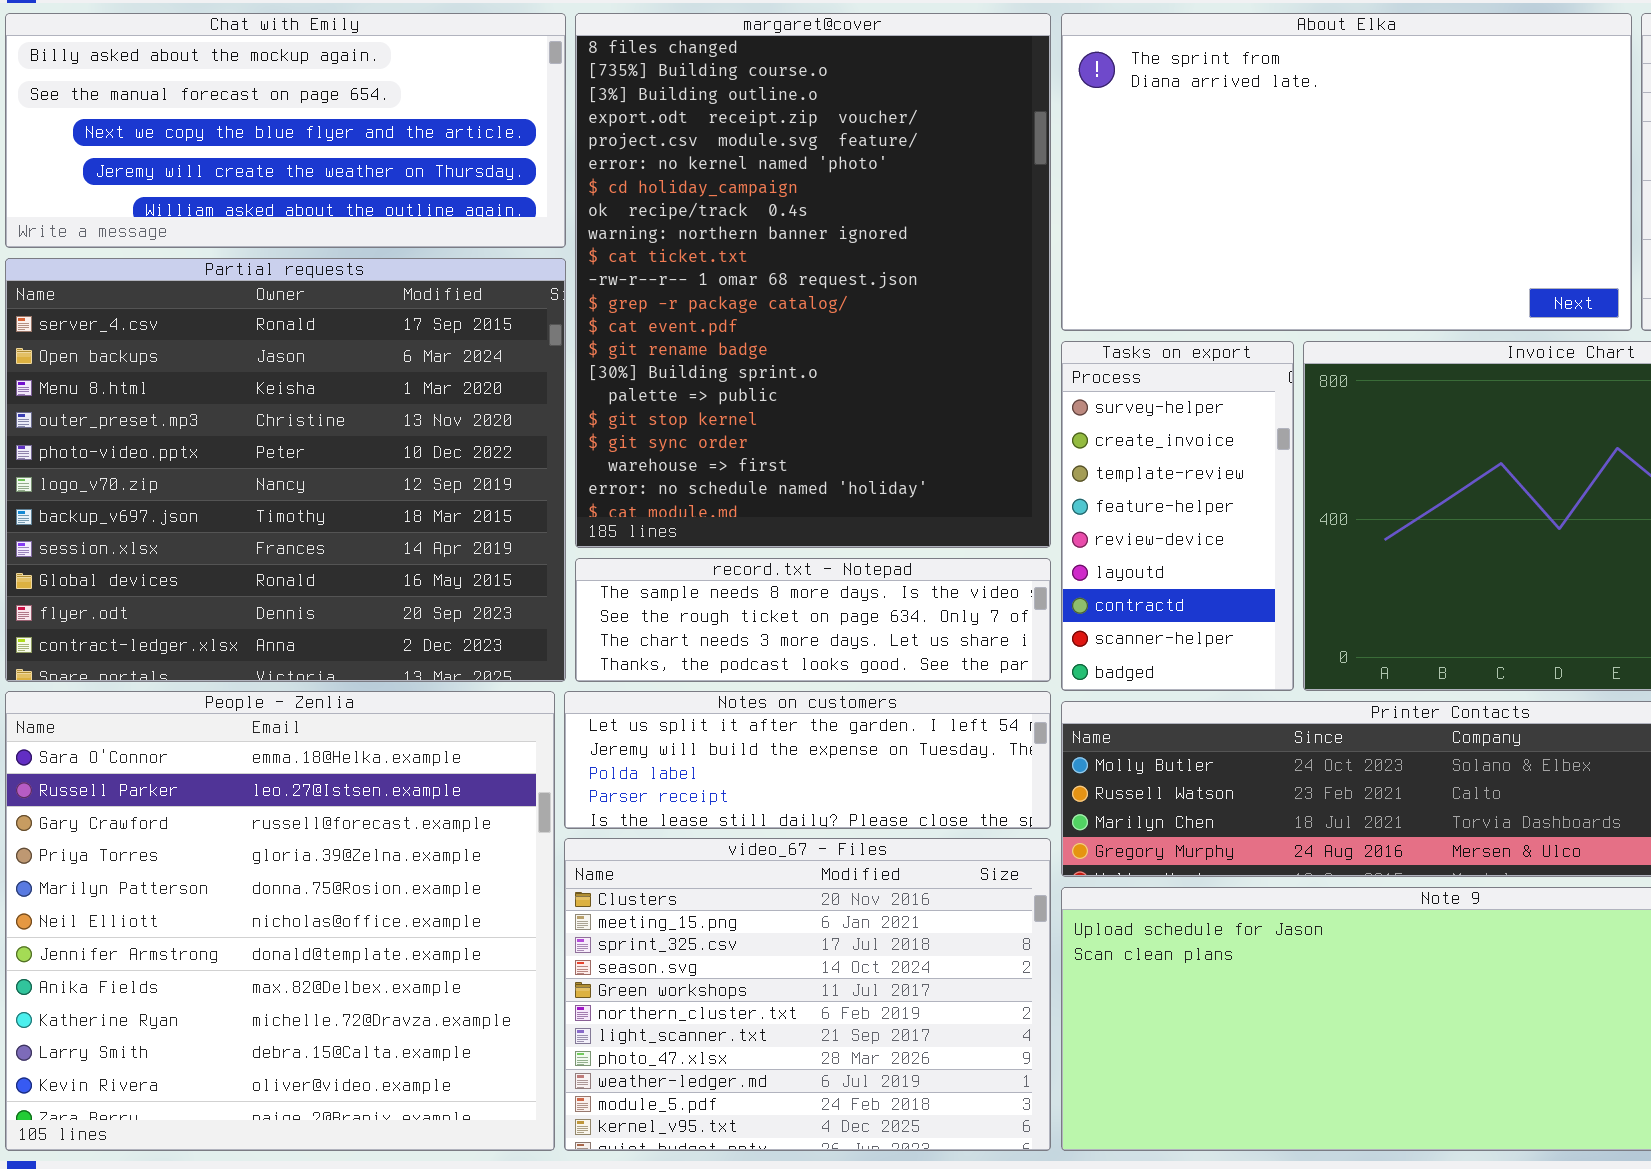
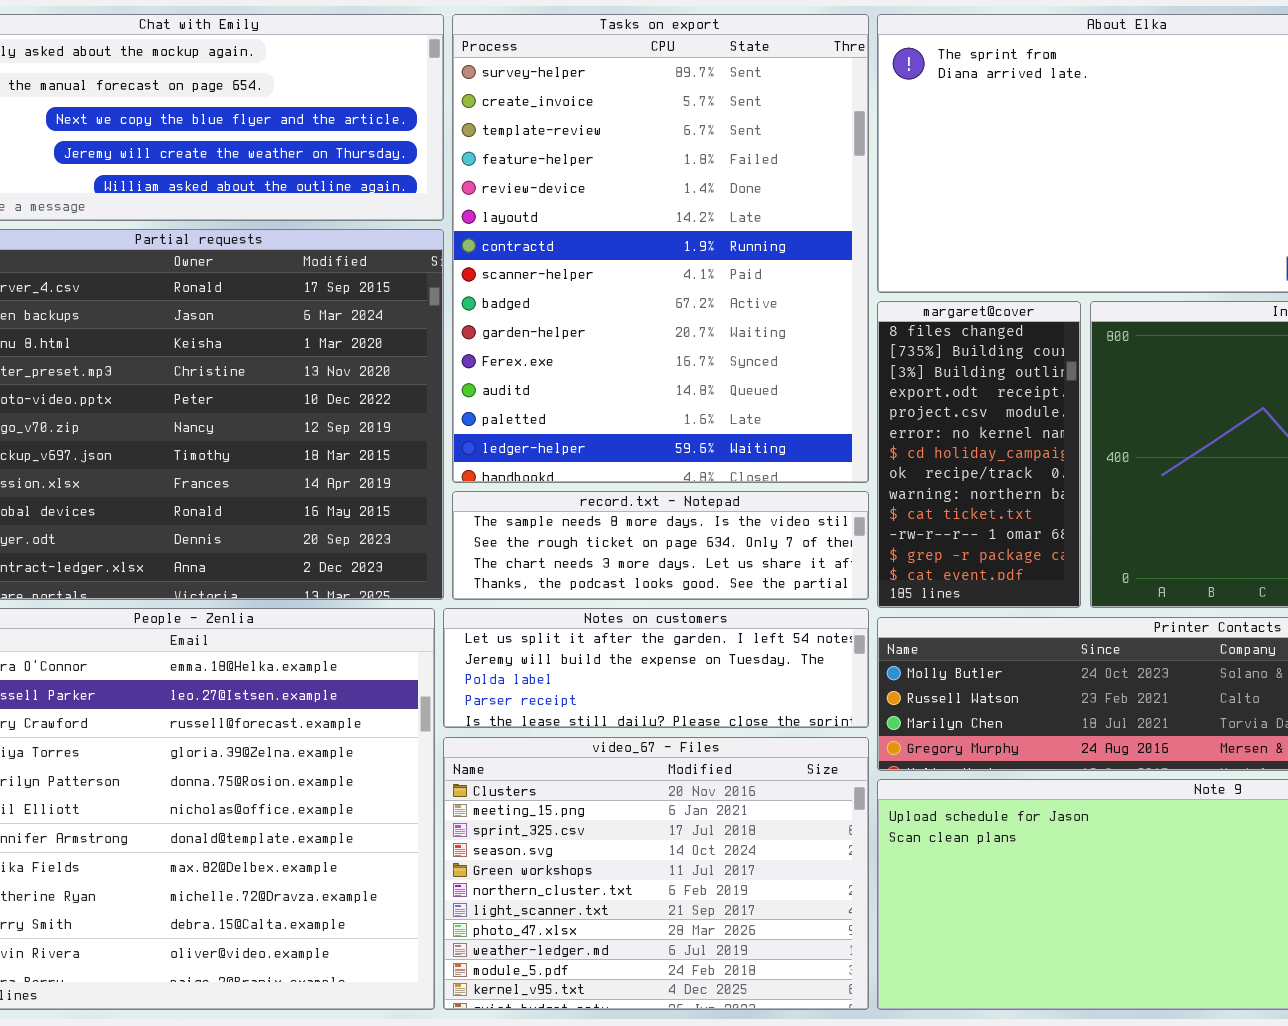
margaret@cover: [575,13,1051,548] -> [877,301,1081,608], moved, resized
Tasks on export: [1061,341,1294,691] -> [452,14,869,483], moved, resized

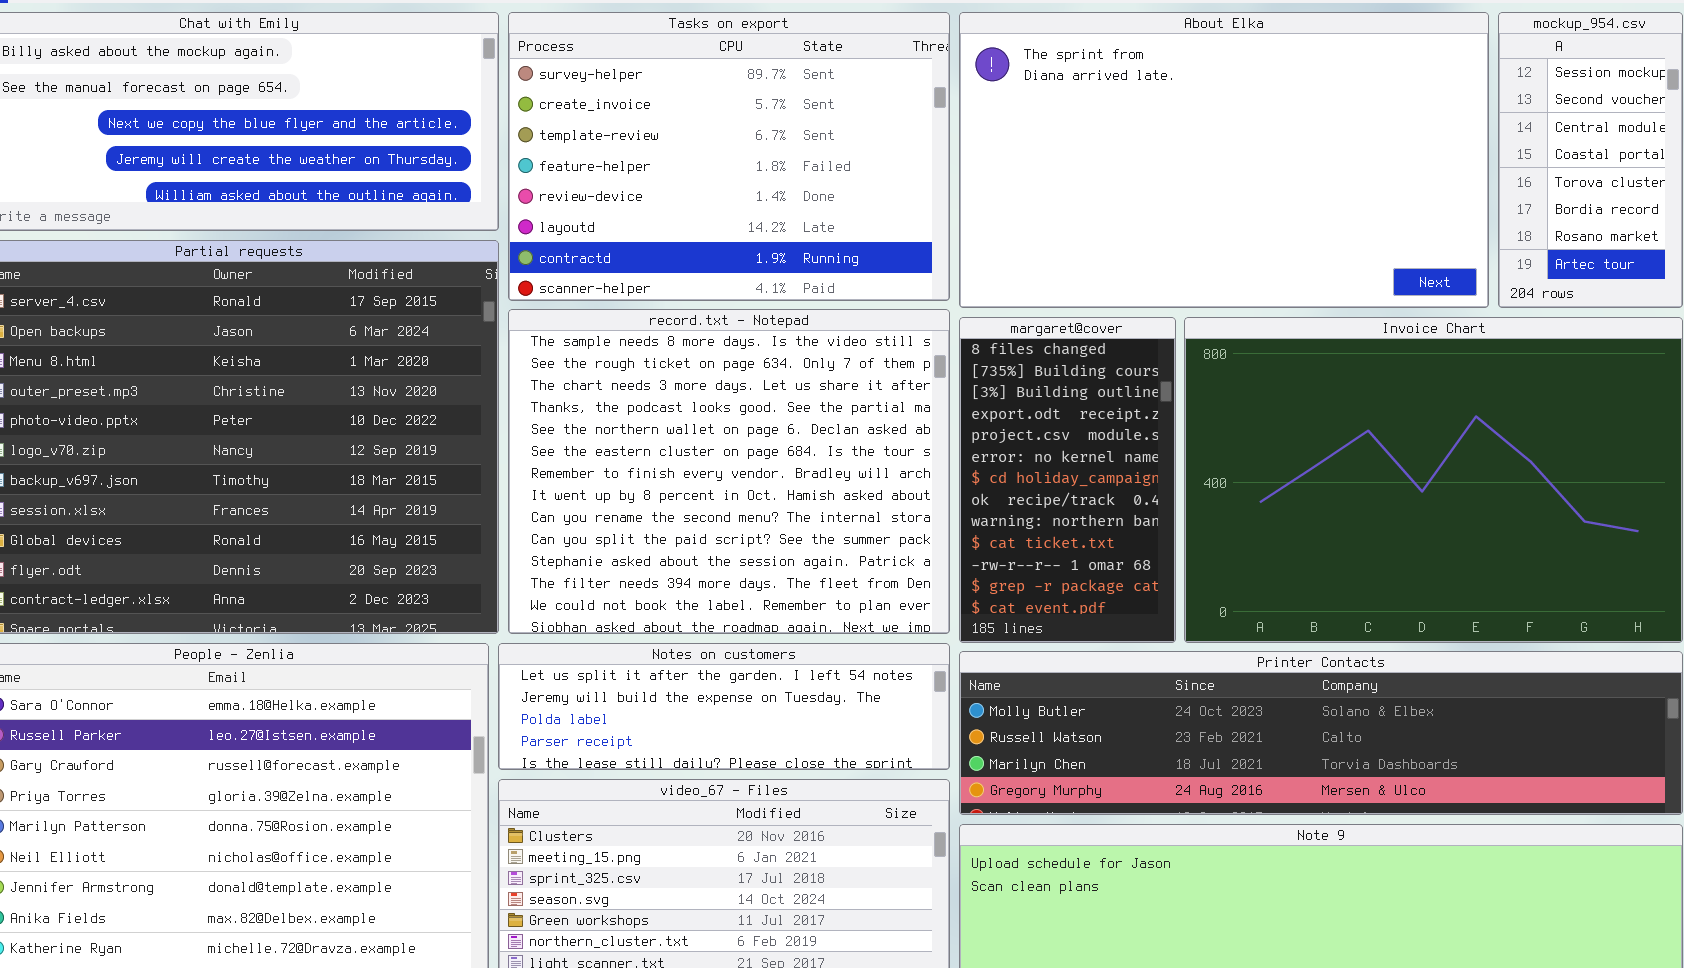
Tasks on export: [452,14,869,483] -> [508,12,950,301], resized
record.txt - Notepad: [452,491,869,600] -> [508,309,950,634], resized

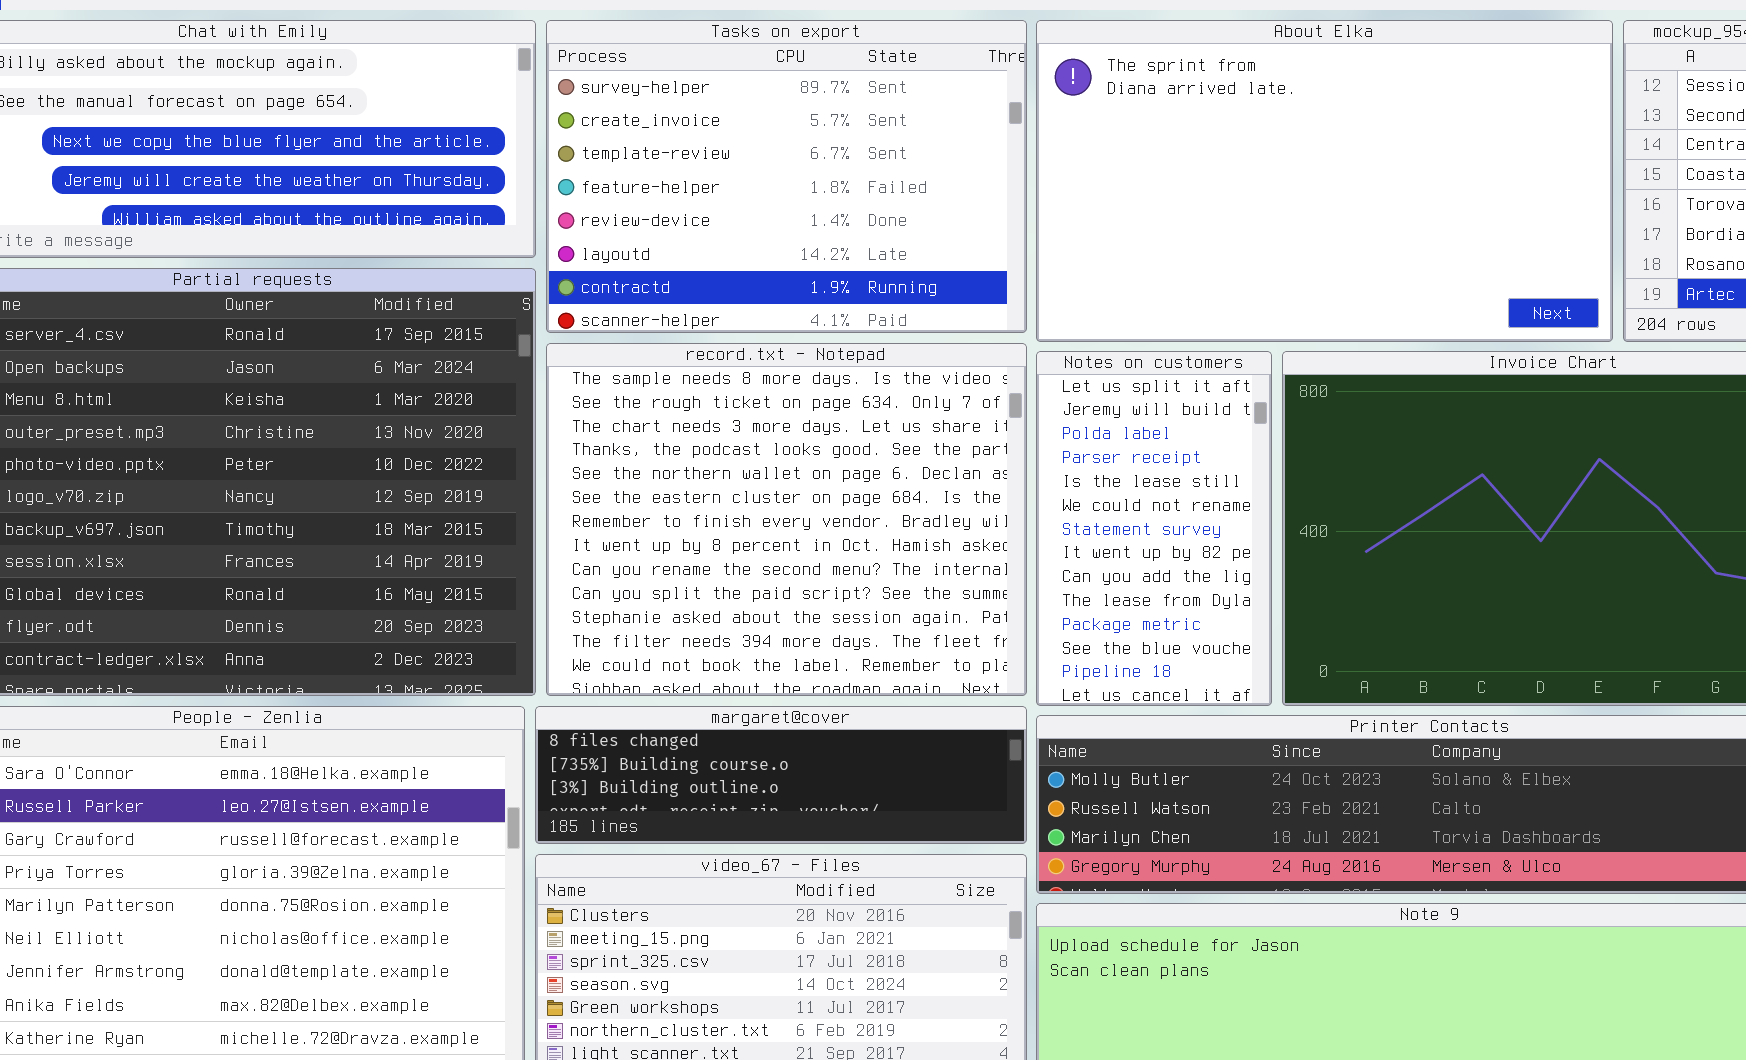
margaret@cover: [959,317,1176,643] -> [535,706,1027,844], moved, resized
Notes on customers: [498,643,950,770] -> [1036,351,1272,706], moved, resized

